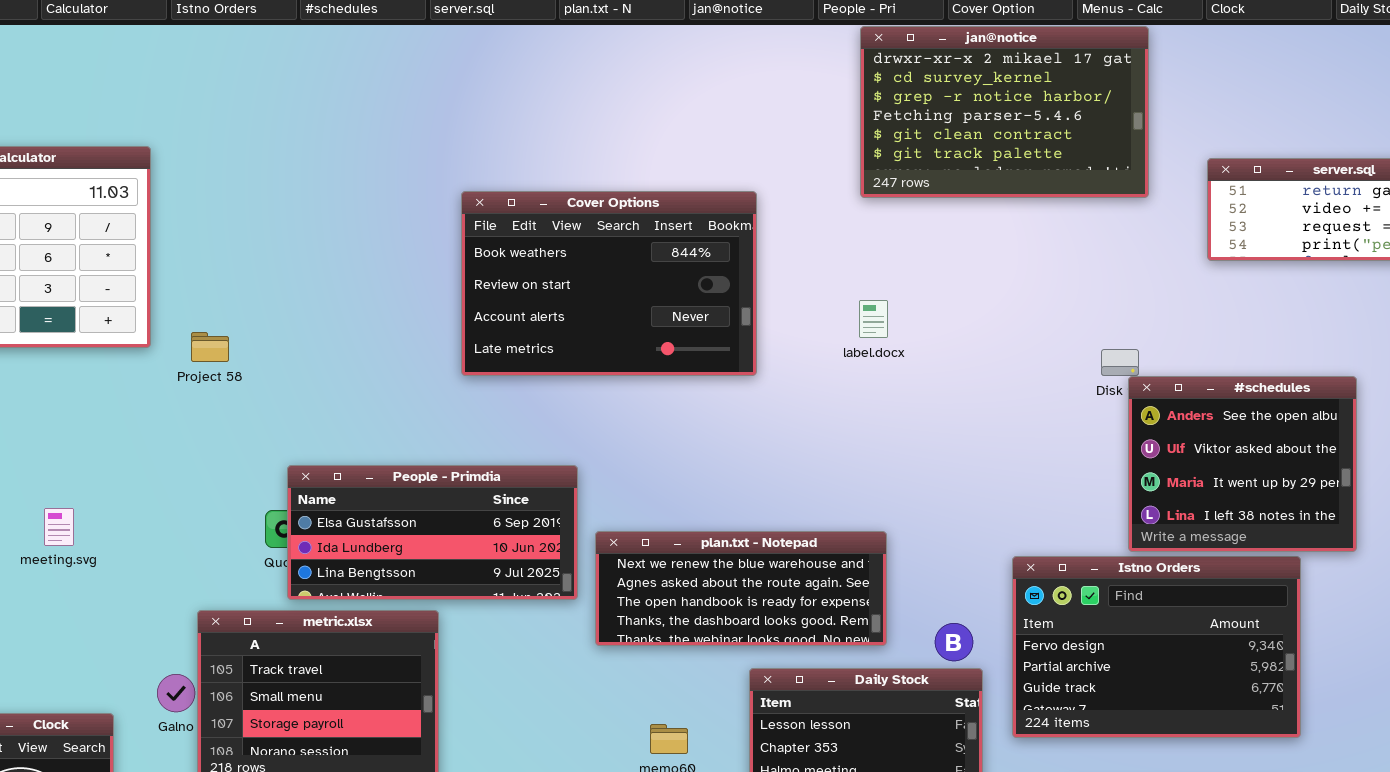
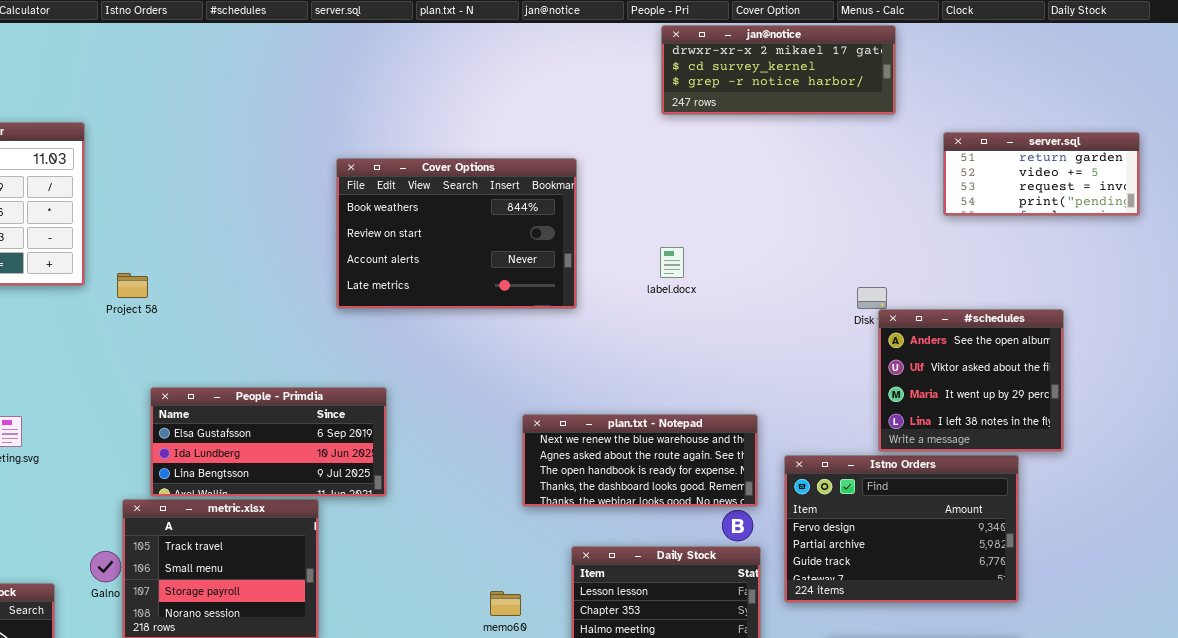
jan@notice: [860,26,1149,198] -> [661,25,896,115], resized
People - Primdia: [287,465,578,600] -> [150,387,387,497], moved
plan.txt - Notepad: [595,531,887,646] -> [522,414,758,507], moved

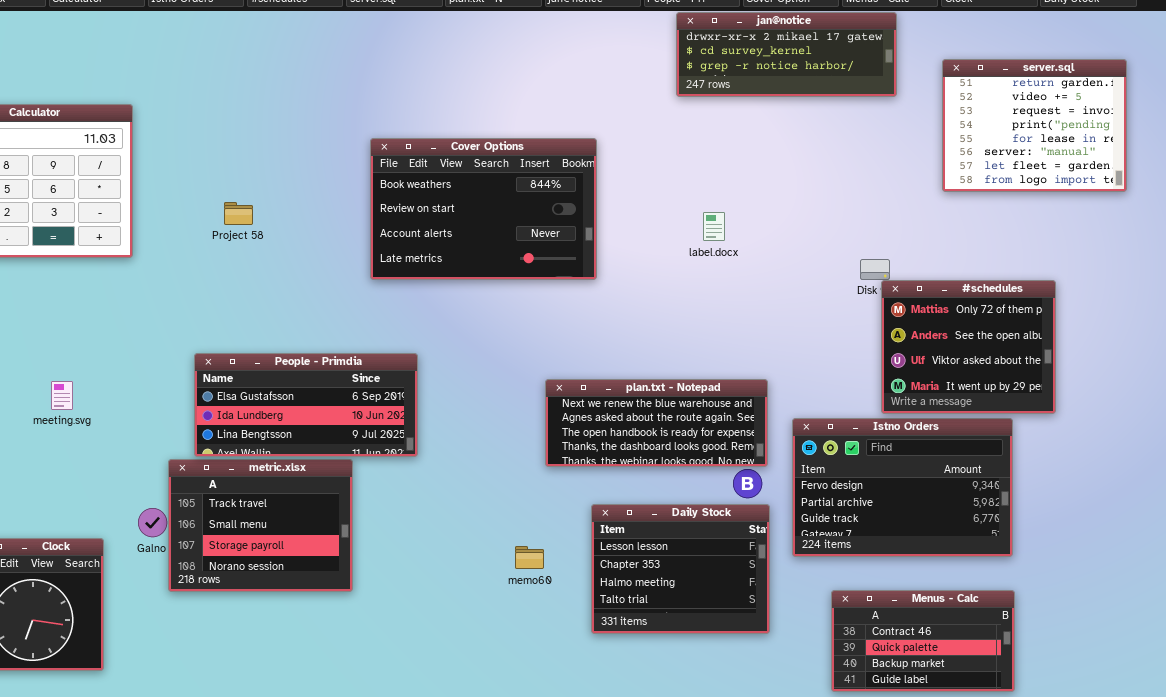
server.sql: [943,132,1140,216] -> [942,59,1127,192], resized
label.docx: [660,247,684,278] -> [703,212,725,241], moved
Project 58: [117,273,148,298] -> [224,202,253,225], moved
#schedules: [878,309,1064,452] -> [881,280,1056,414], scrolled up 1 row

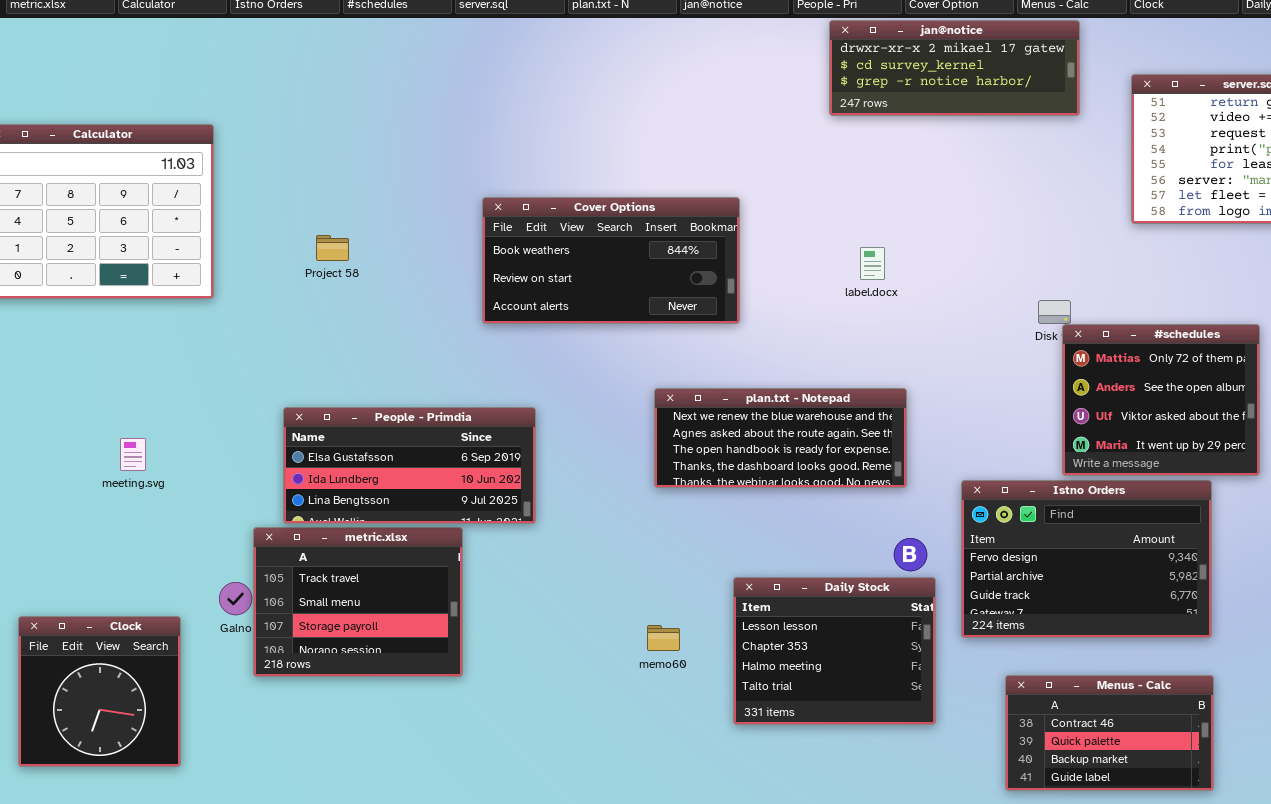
Cover Options: [370,138,597,280] -> [482,197,740,324], resized
plan.txt - Notepad: [545,379,768,467] -> [654,388,907,488], moved

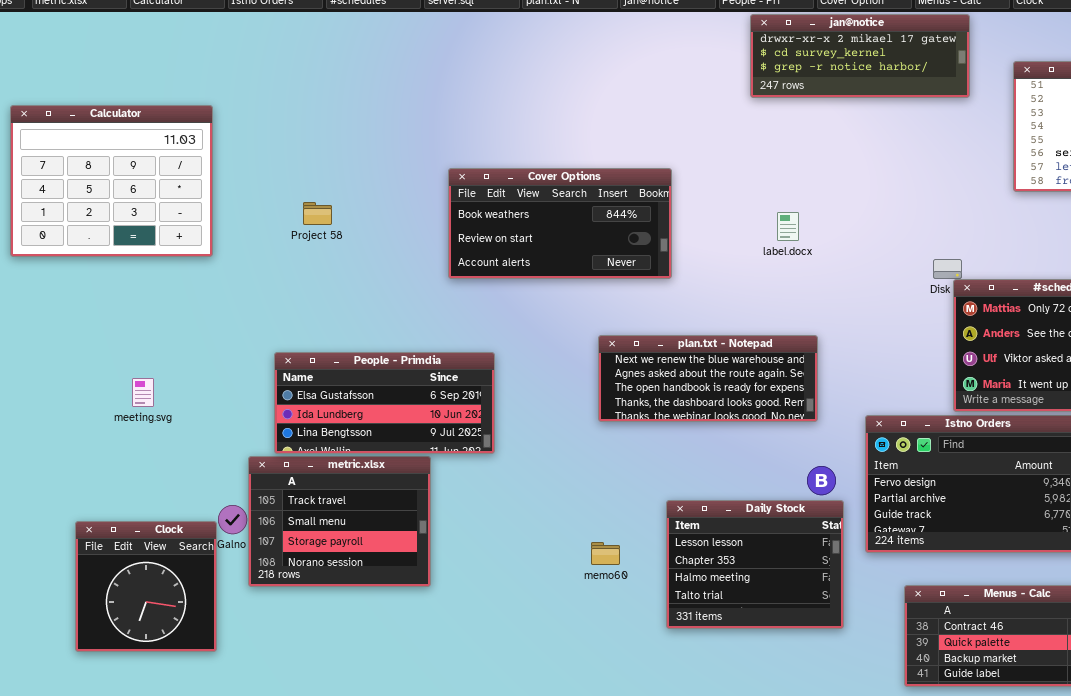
Clock: [18,616,181,767] -> [75,521,217,652], moved

